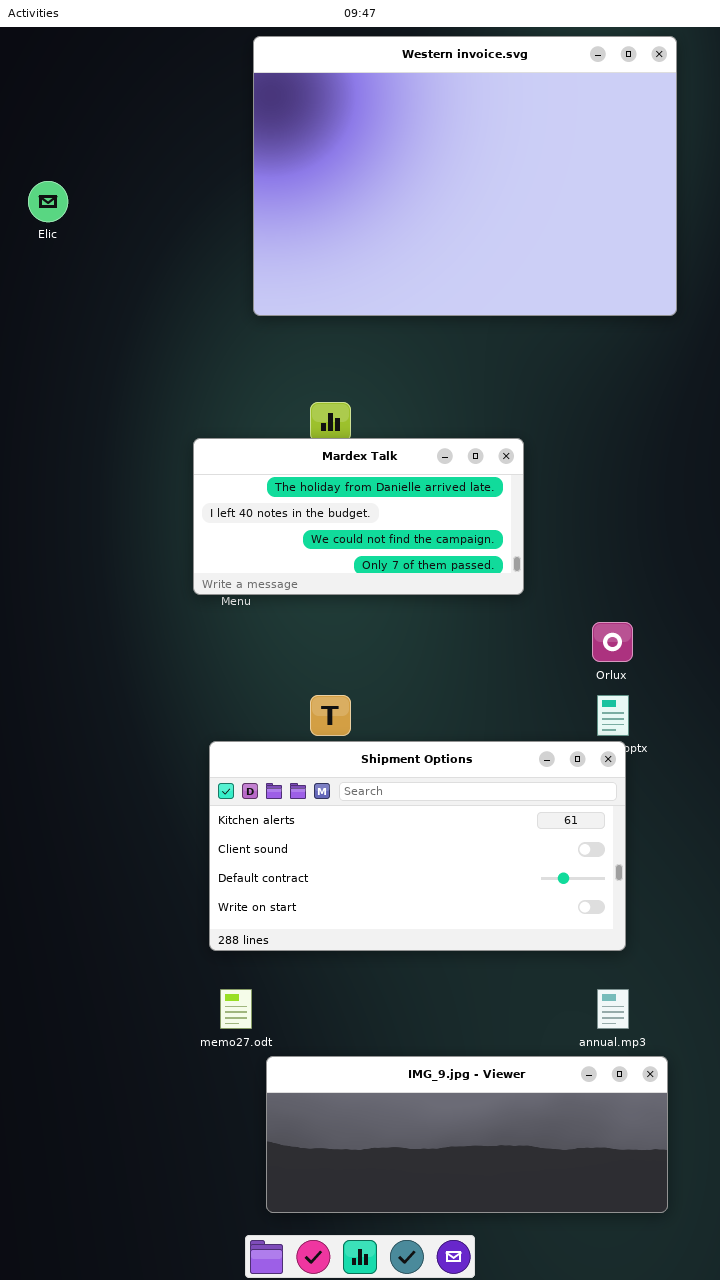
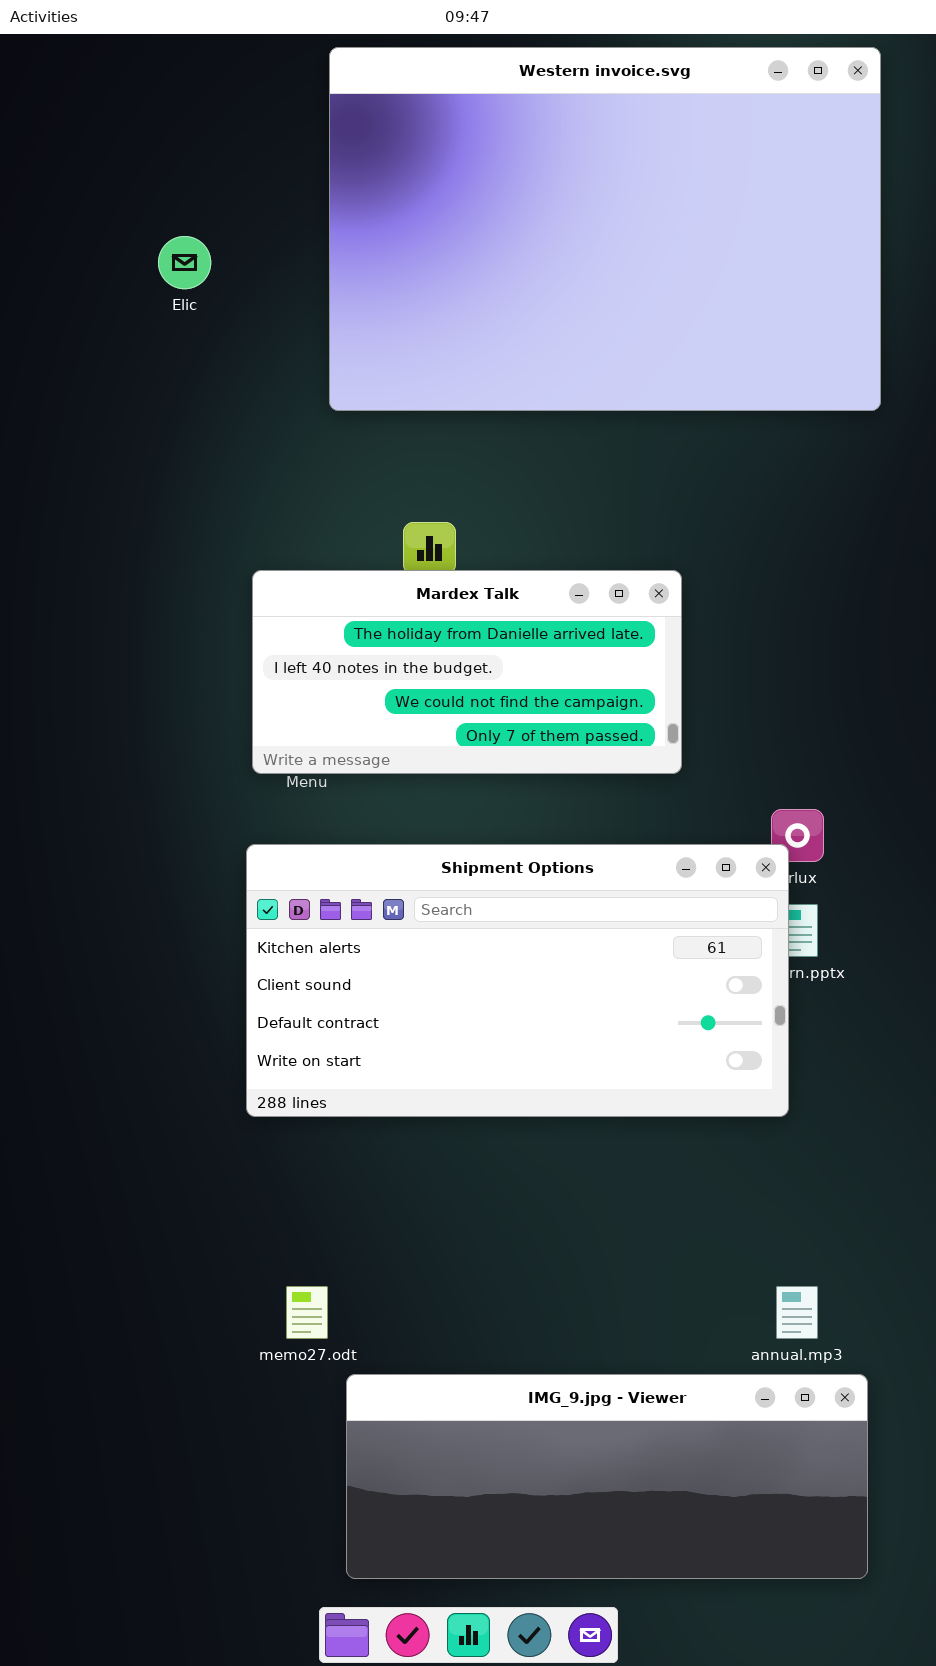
Elic: [28,181,68,222] -> [158,236,211,289], moved
Shipment Options: [209,741,626,951] -> [246,844,789,1117], moved

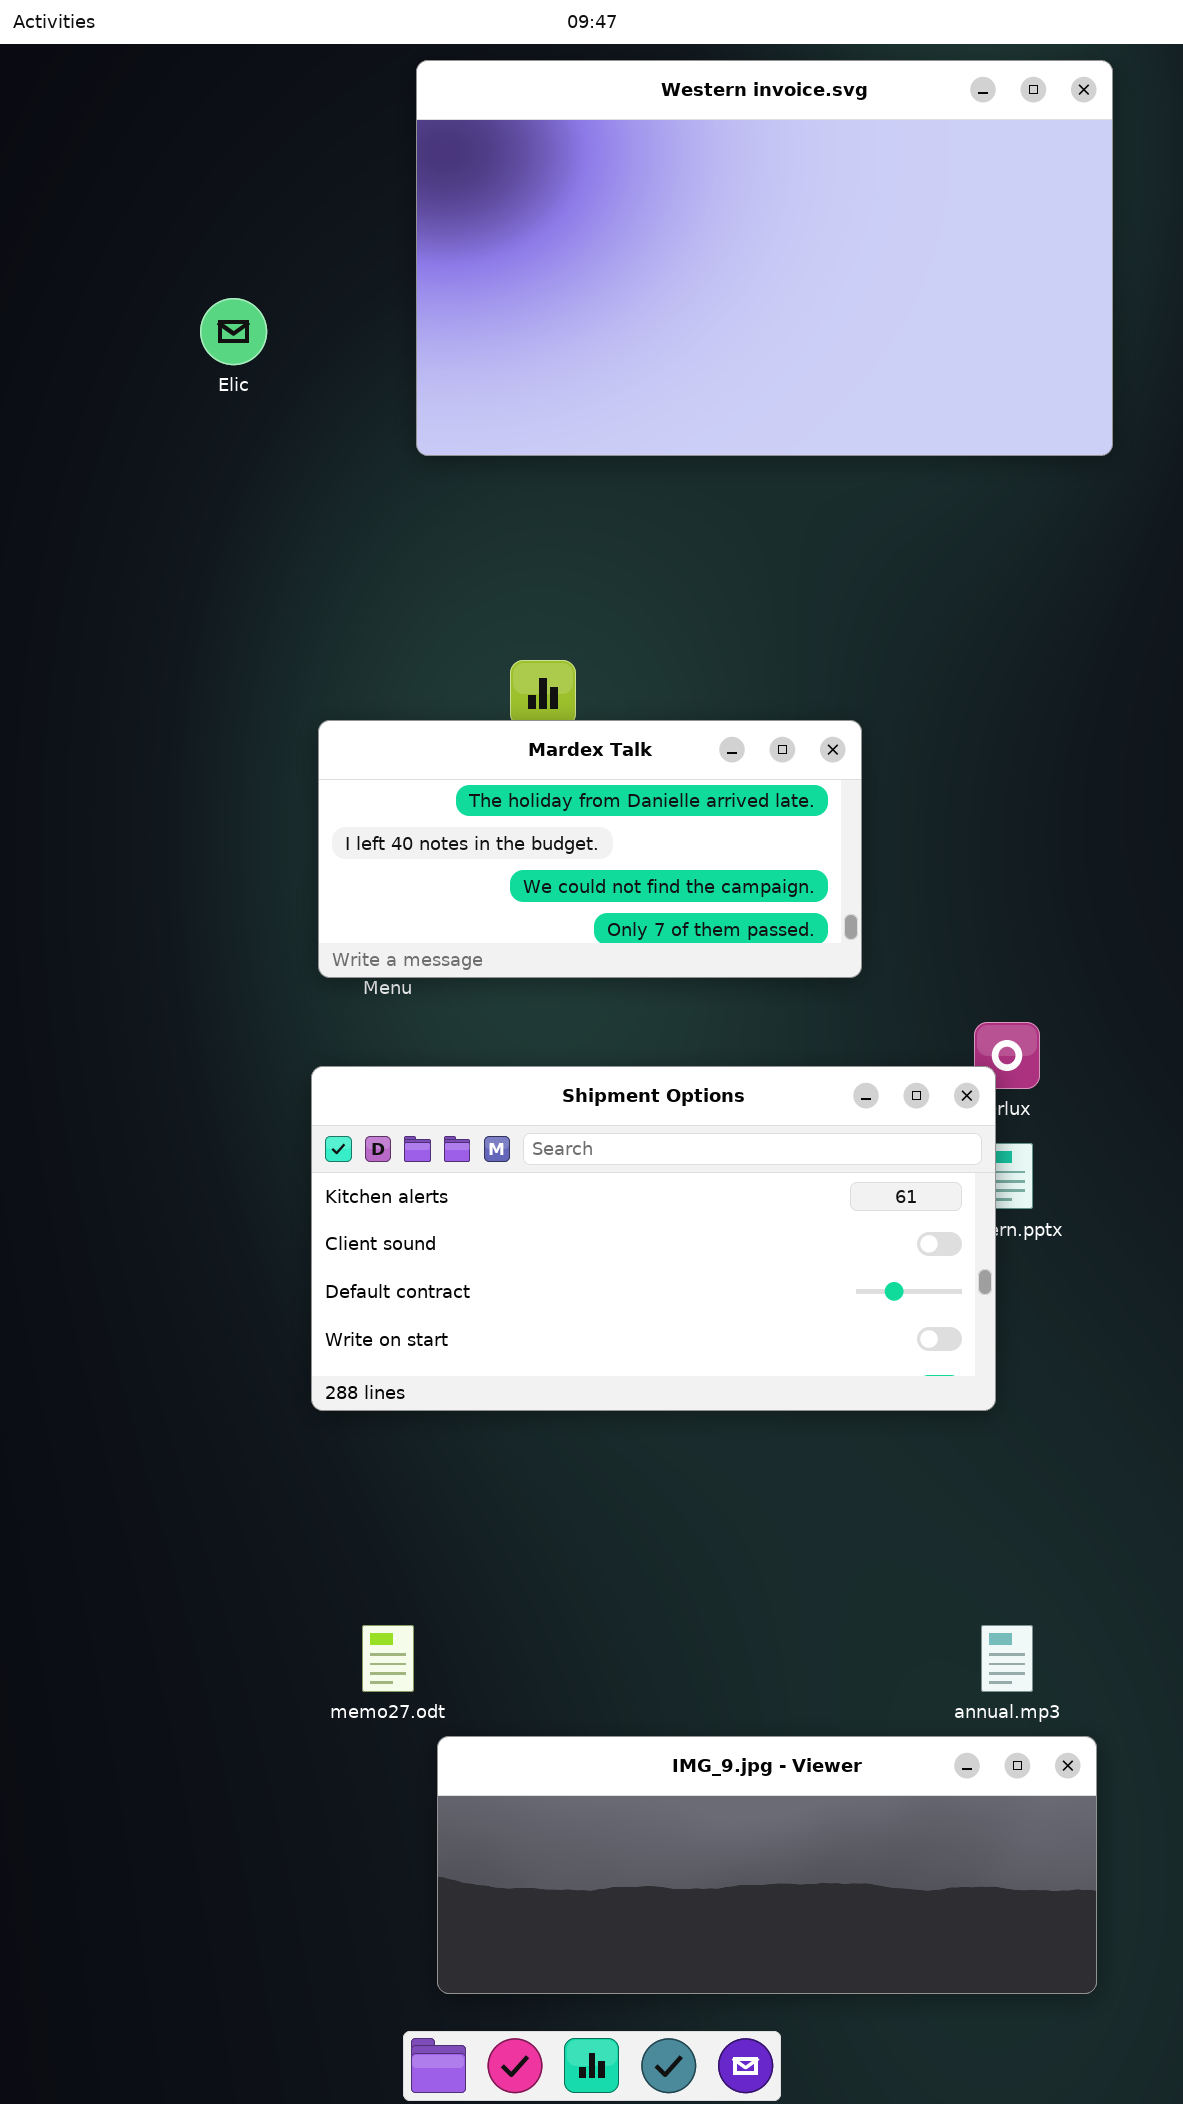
Western invoice.svg: [329,47,881,411] -> [416,60,1113,456], resized

